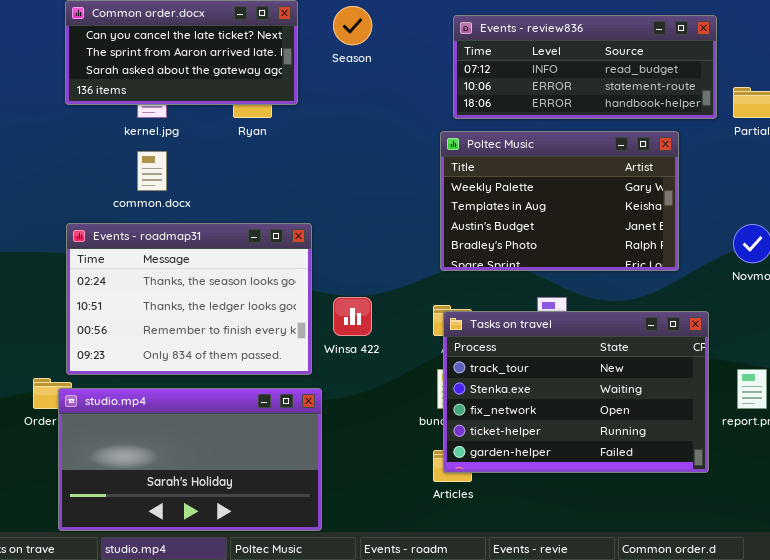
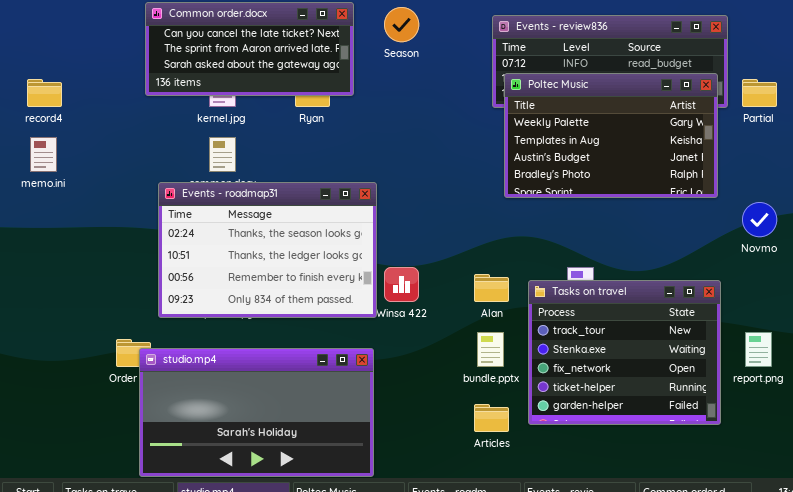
Poltec Music: [440,131,679,271] -> [504,73,718,198], moved
Events - roadmap31: [66,223,312,375] -> [158,182,377,318], moved
Tasks on travel: [443,311,709,473] -> [528,280,721,425], resized

